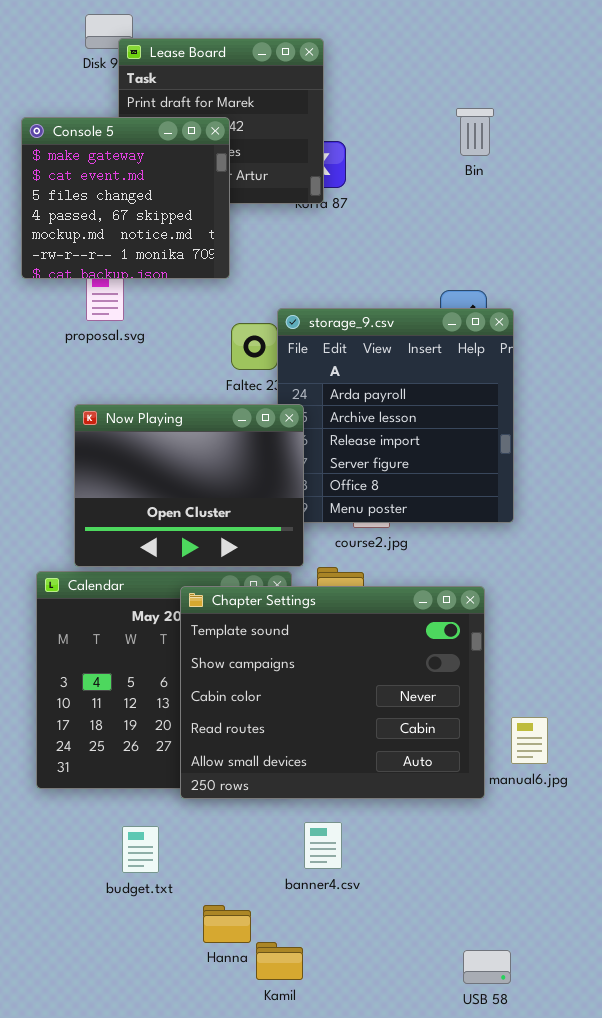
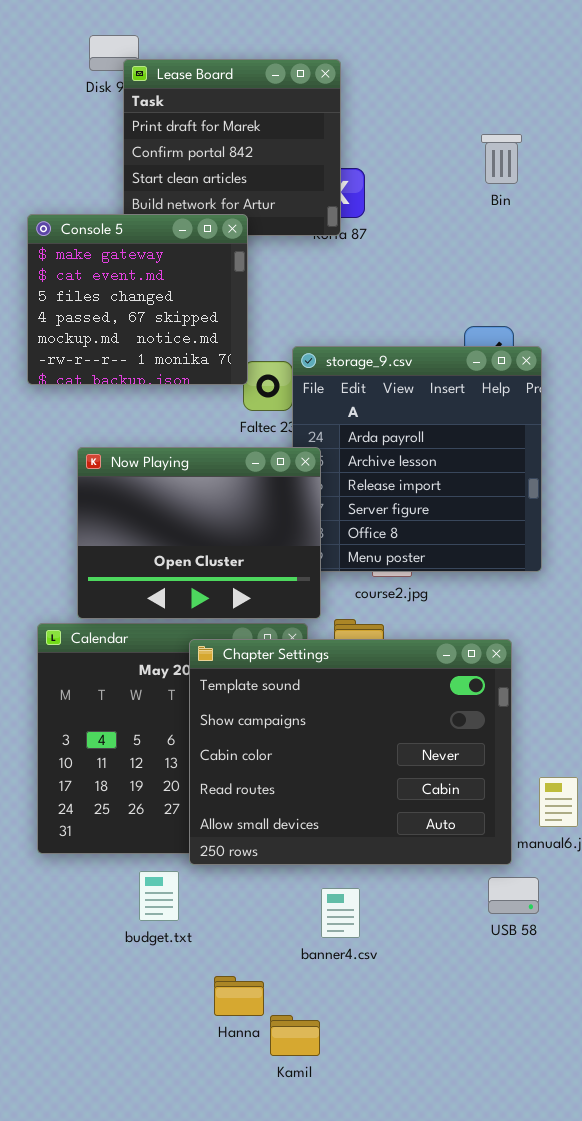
Console 5: [21,117,230,279] -> [27,214,248,385], moved
budget.txt: [122,826,159,873] -> [139,871,179,921], moved
USB 58: [463,950,511,984] -> [488,877,539,914], moved

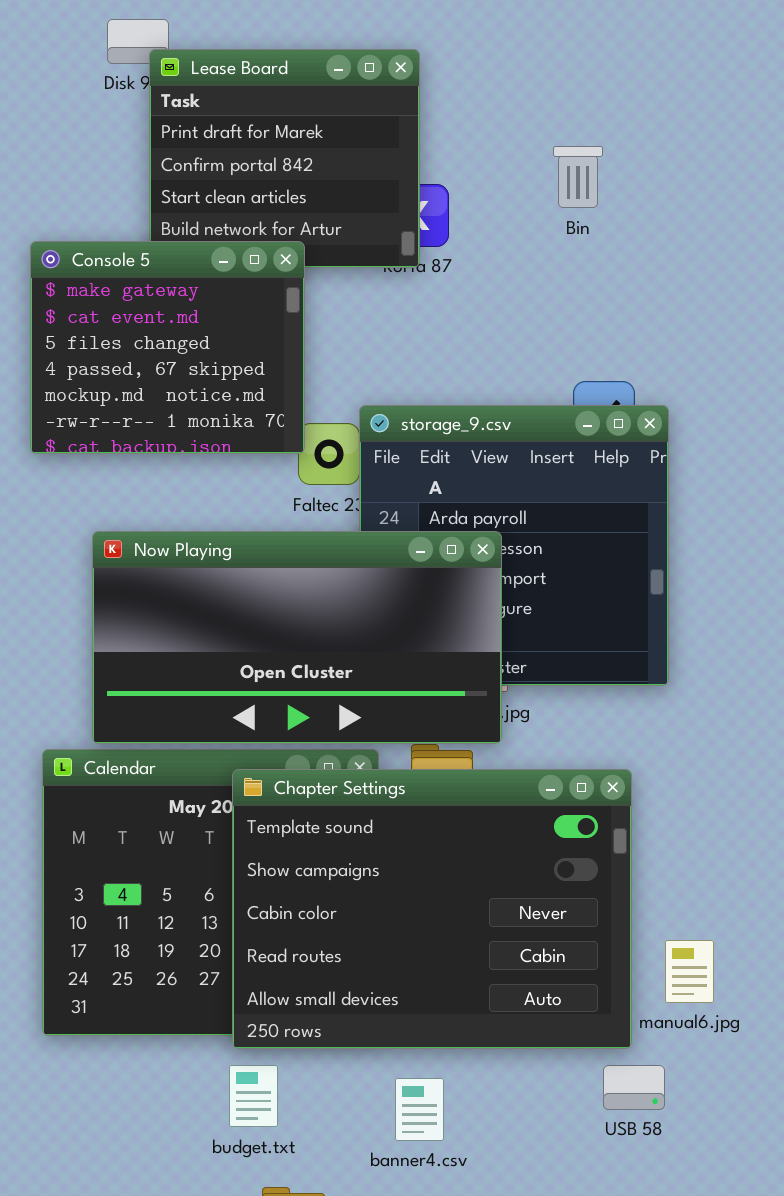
Bin: [481,134,522,184] -> [553,146,603,208], moved
Now Playing: [77,447,321,619] -> [92,531,502,744], resized
budget.txt: [139,871,179,921] -> [229,1065,278,1127], moved

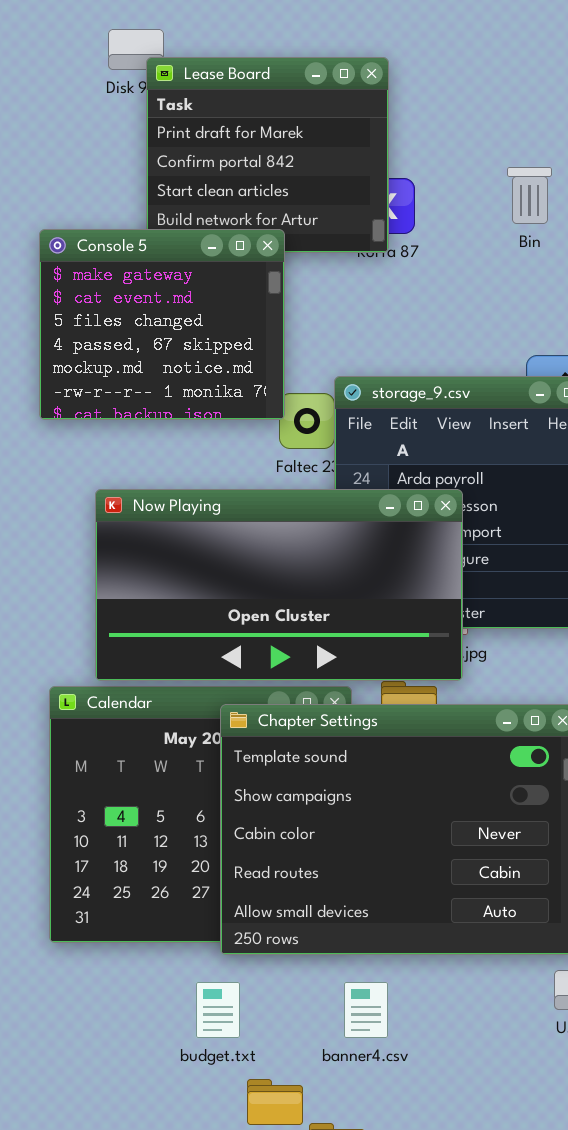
Bin: [553,146,603,208] -> [507,167,552,224], moved
budget.txt: [229,1065,278,1127] -> [196,982,240,1038], moved
banner4.csv: [395,1078,444,1141] -> [344,982,388,1038], moved

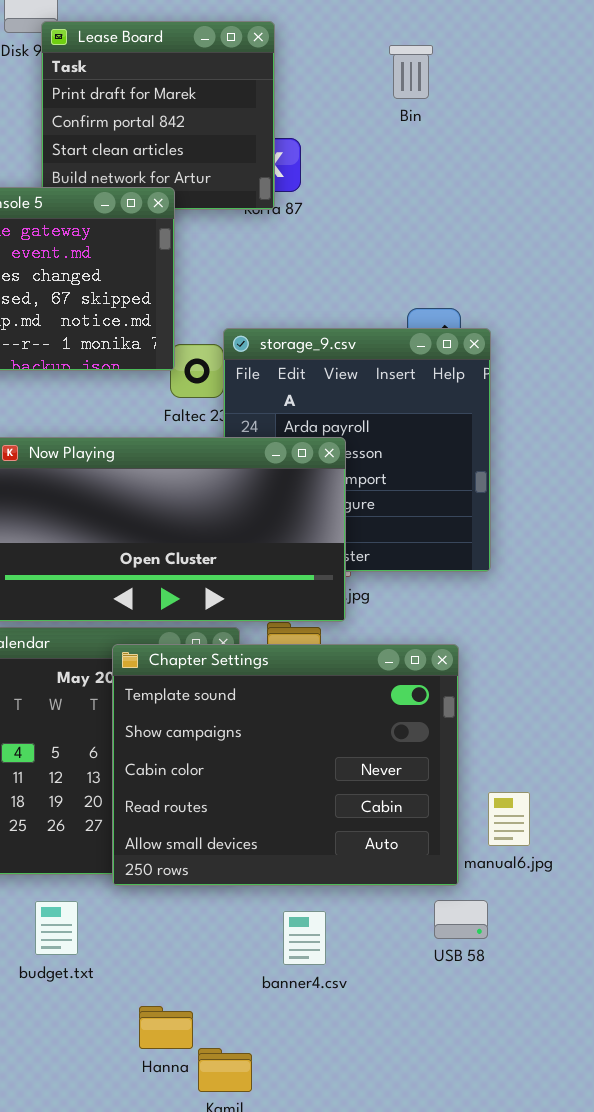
Bin: [507,167,552,224] -> [389,45,433,99], moved
budget.txt: [196,982,240,1038] -> [35,901,78,955], moved
banner4.csv: [344,982,388,1038] -> [283,911,326,965], moved

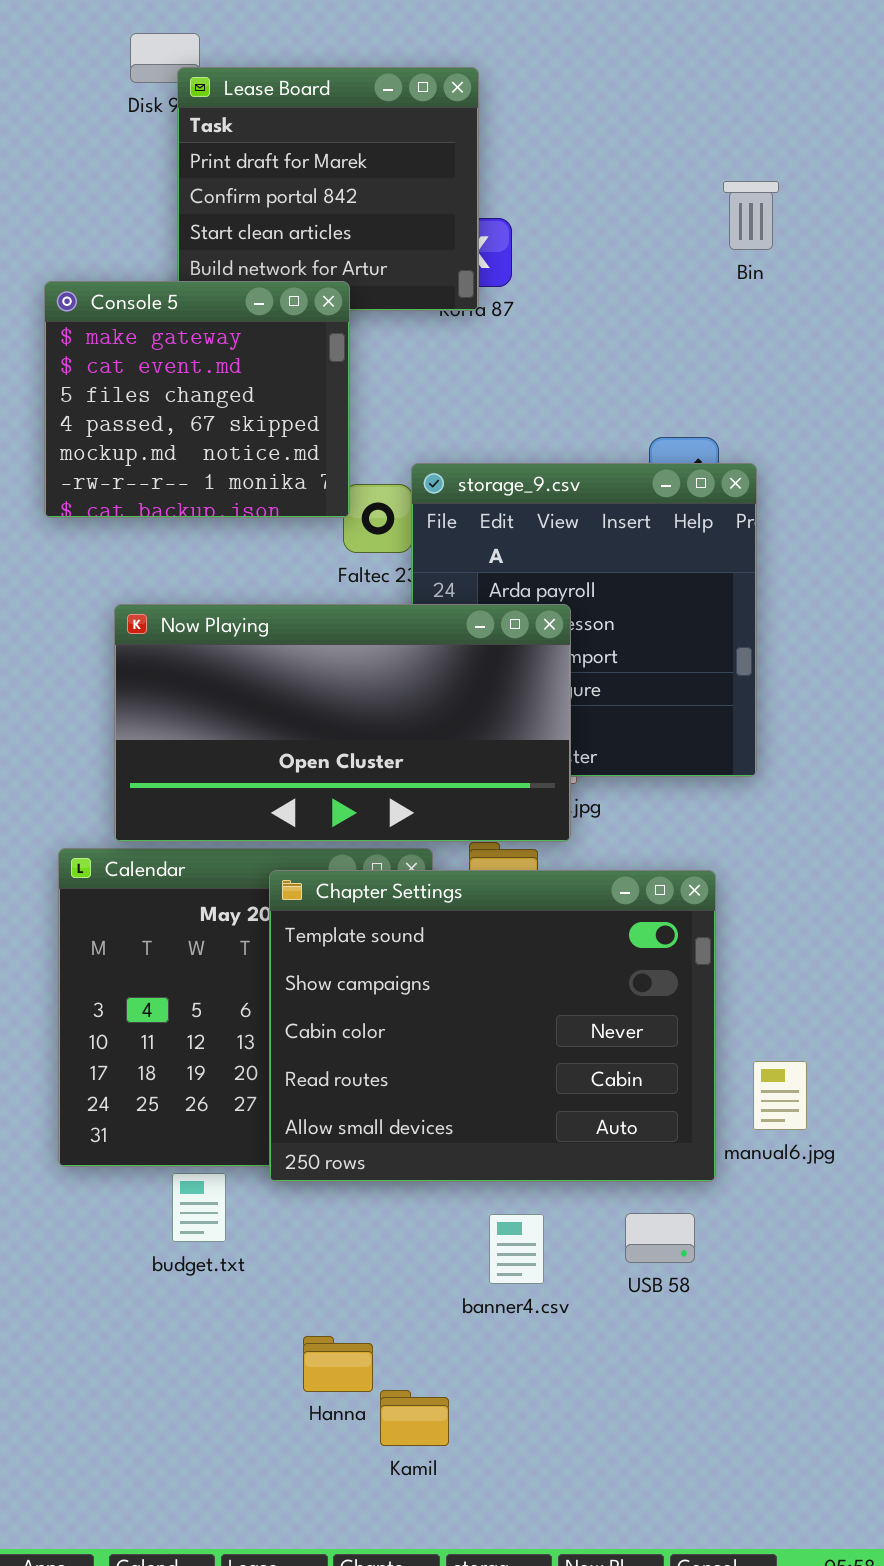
Bin: [389,45,433,99] -> [723,181,779,250], moved
USB 58: [434,900,488,939] -> [625,1213,695,1263], moved
budget.txt: [35,901,78,955] -> [172,1173,226,1242], moved

